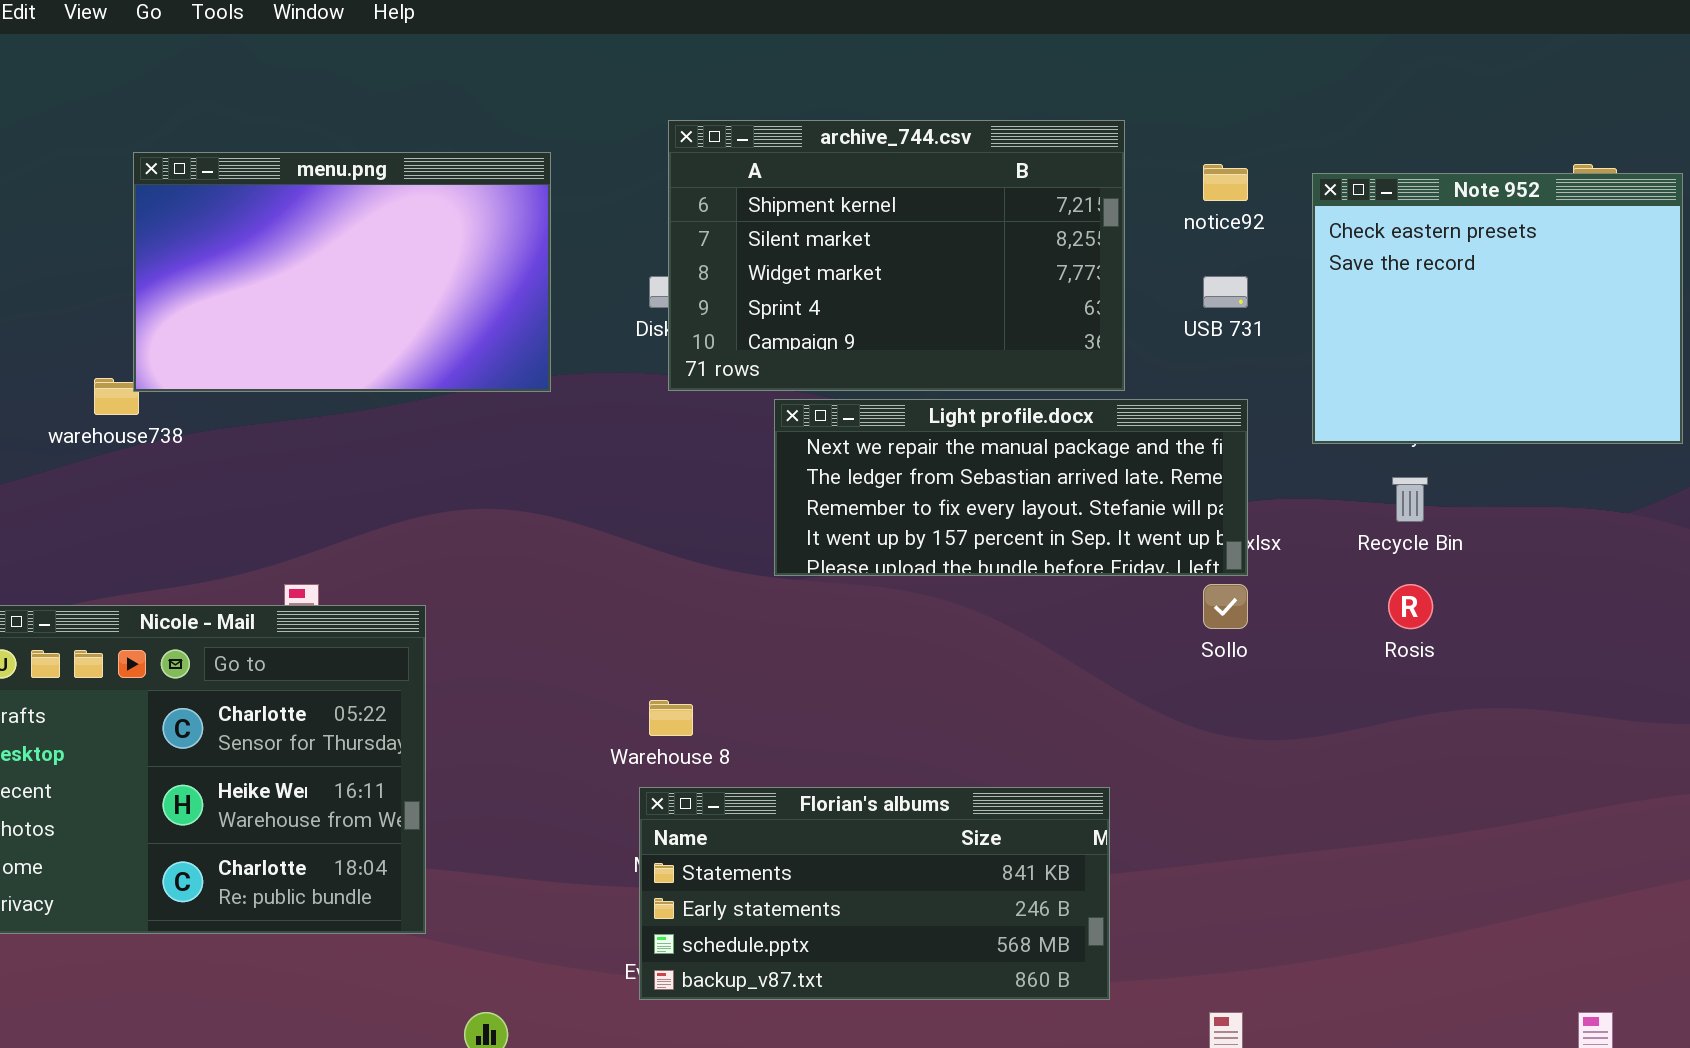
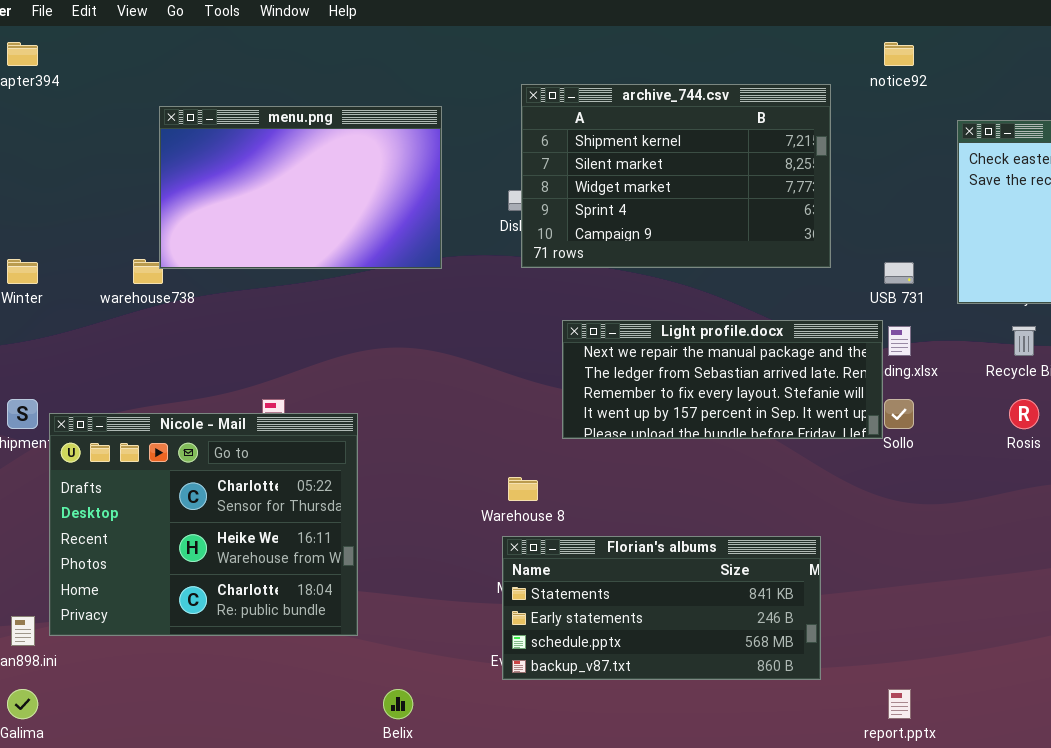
notice92: [1203,164,1248,201] -> [884,42,914,66], moved
USB 731: [1203,276,1248,308] -> [884,262,914,284], moved
Light profile.docx: [774,399,1248,576] -> [562,320,883,439], moved

